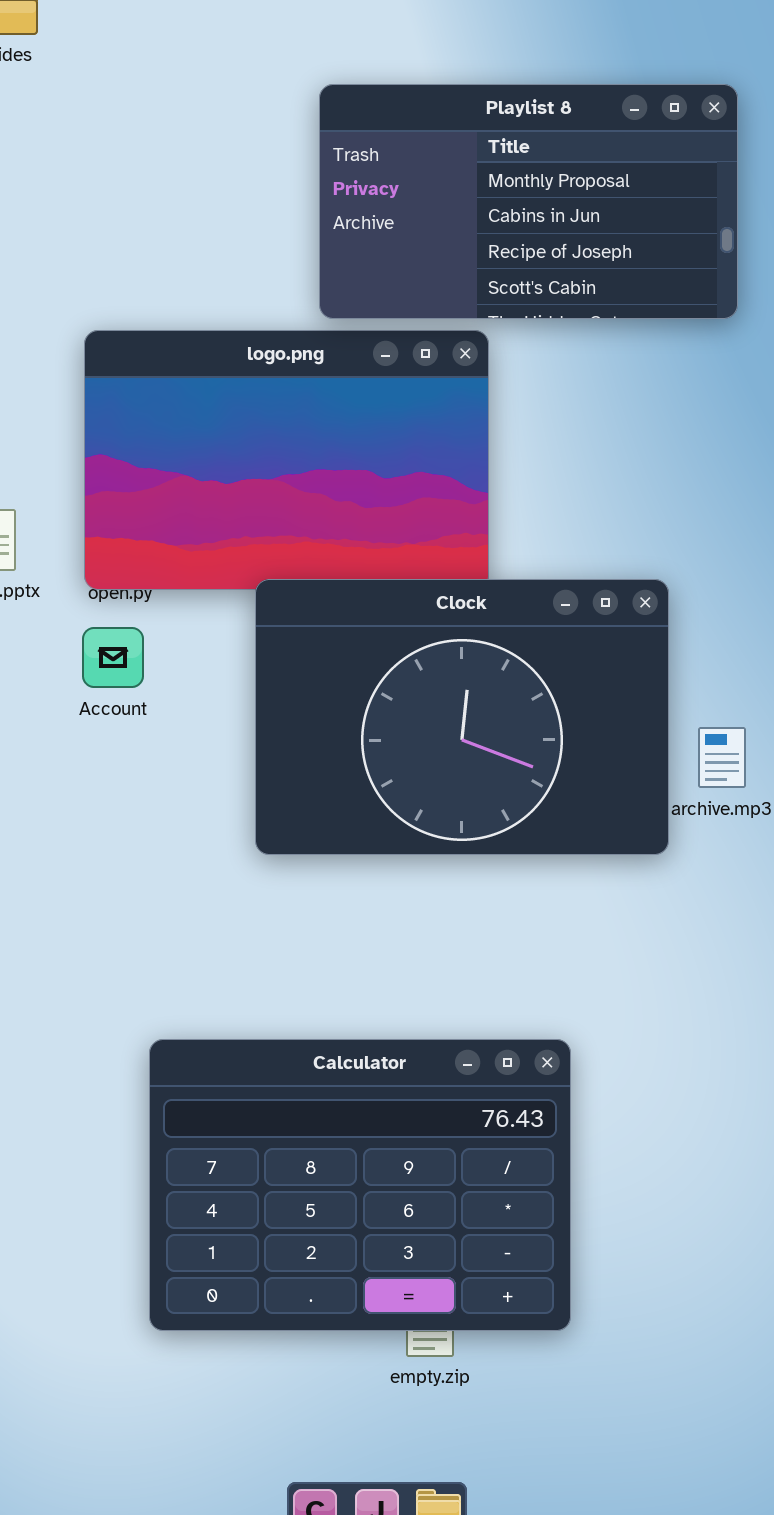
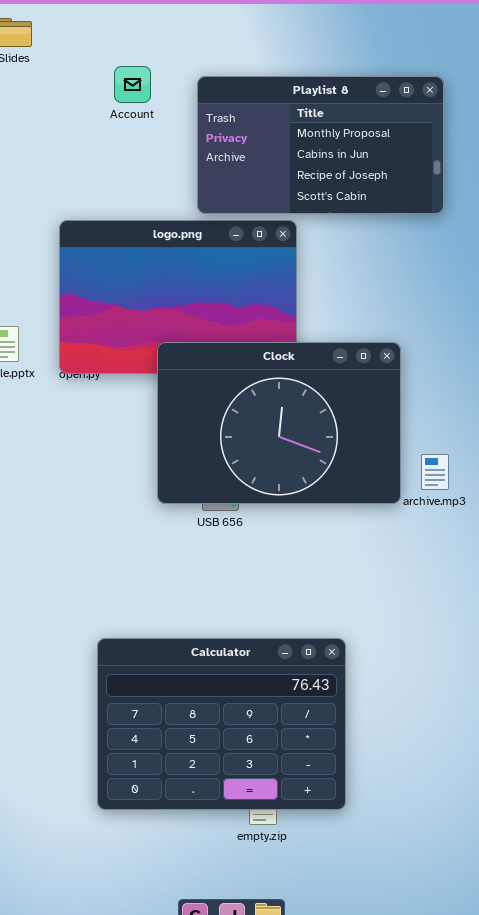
Clock: [255,579,669,855] -> [157,342,401,504], moved
Account: [82,627,144,688] -> [114,66,151,103], moved

